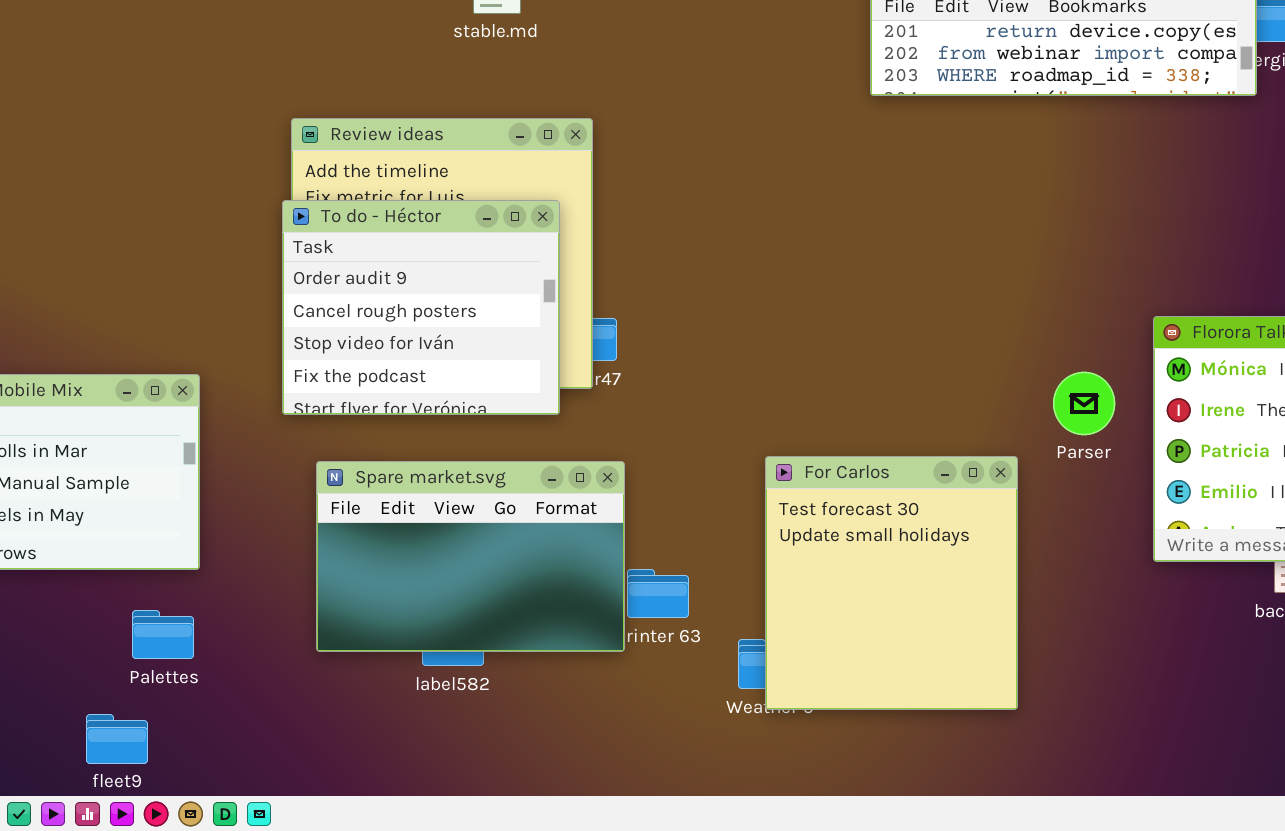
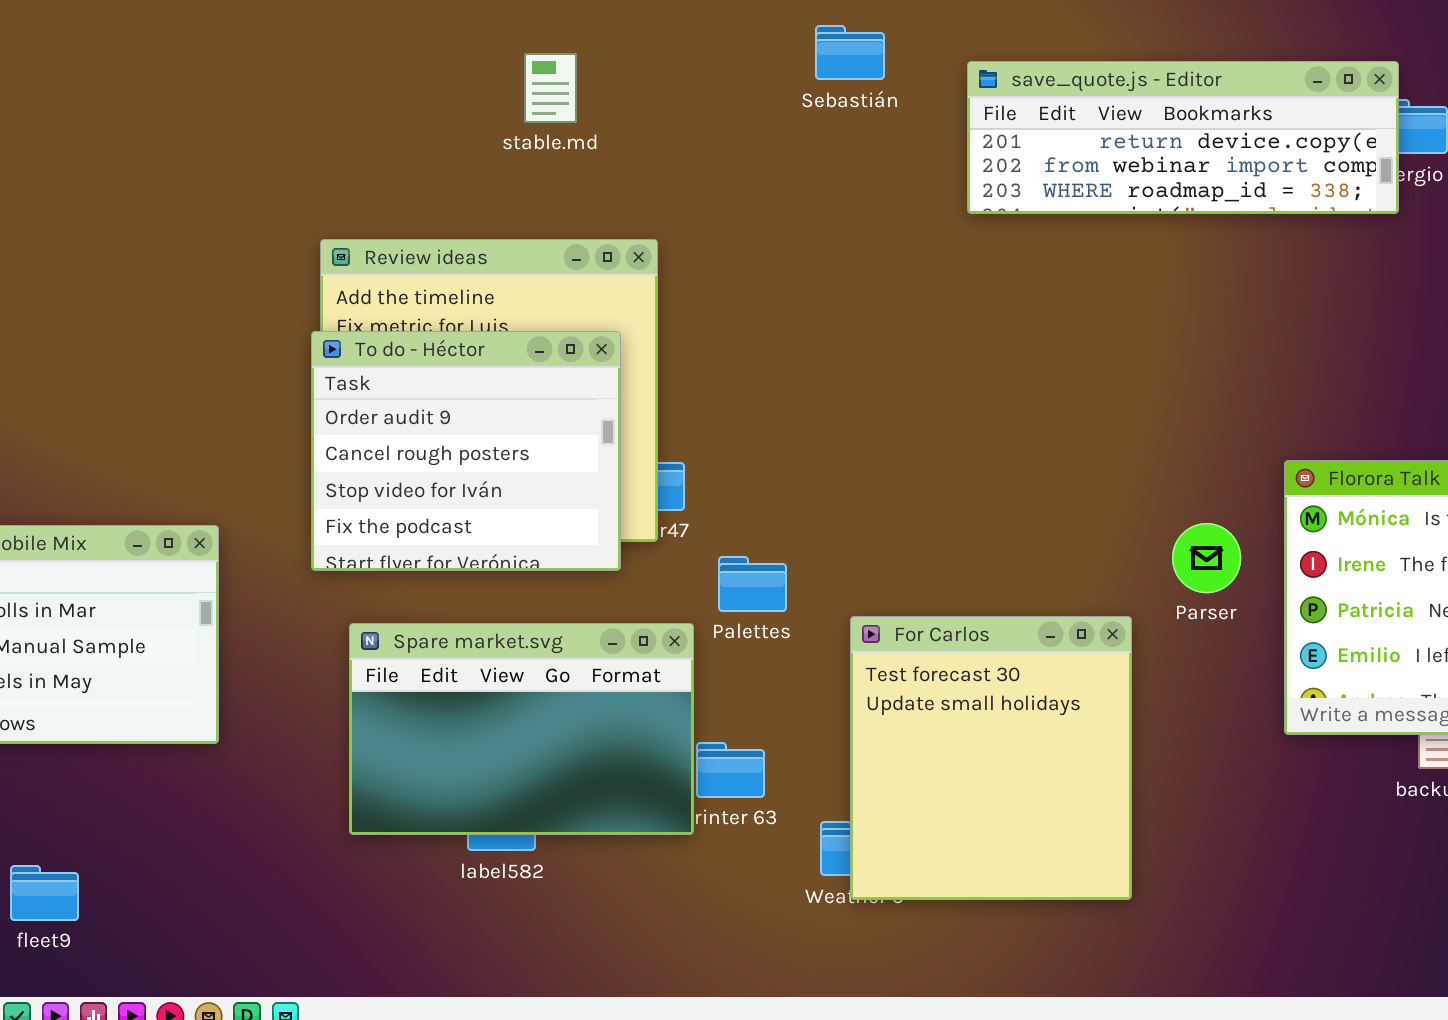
Palettes: [132,610,194,659] -> [718,556,787,612], moved
fleet9: [86,714,148,764] -> [10,865,79,921], moved

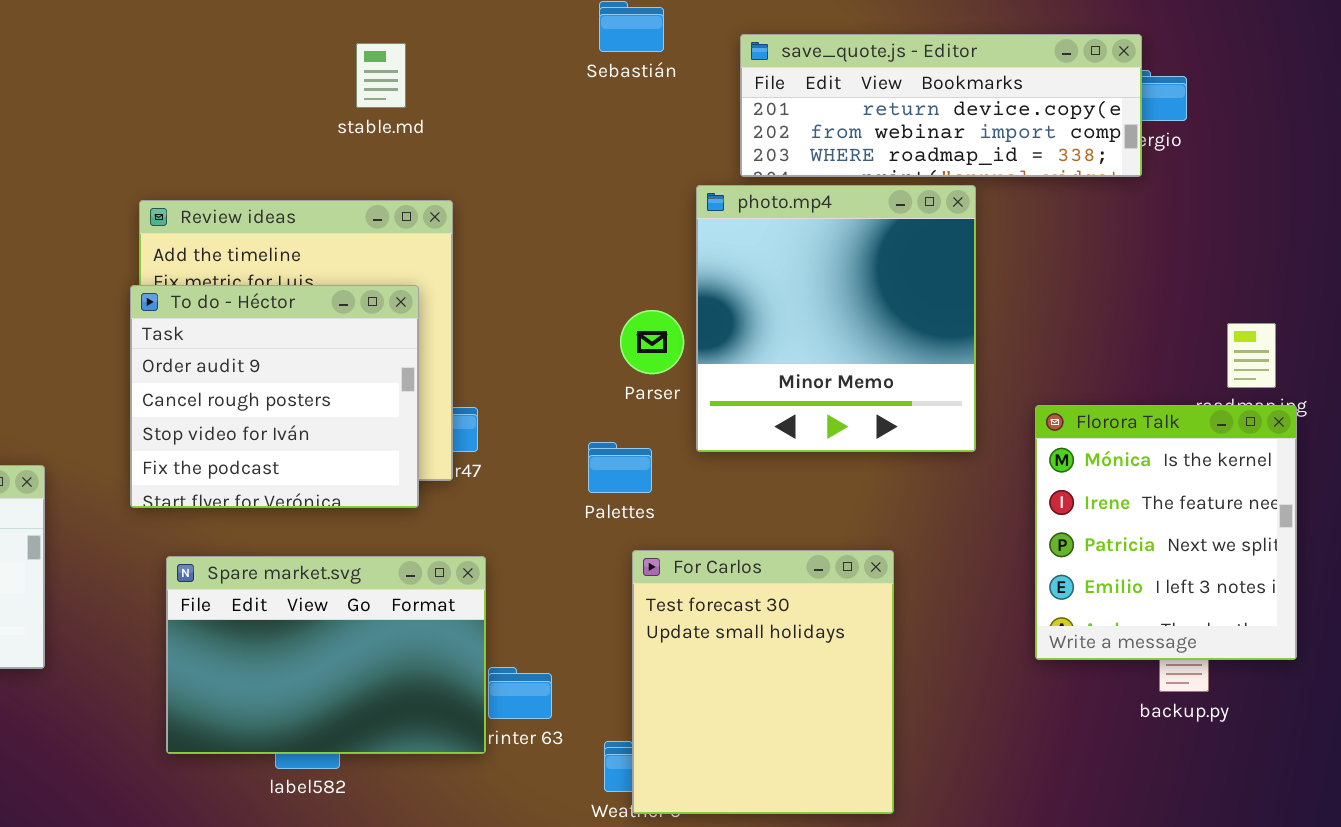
stable.md: [524,53,577,123] -> [356,43,406,108], moved
photo.mp4: none -> [696,185,976,452], opened
Parser: [1172,523,1241,593] -> [620,310,684,374], moved
Palettes: [718,556,787,612] -> [588,442,652,493], moved

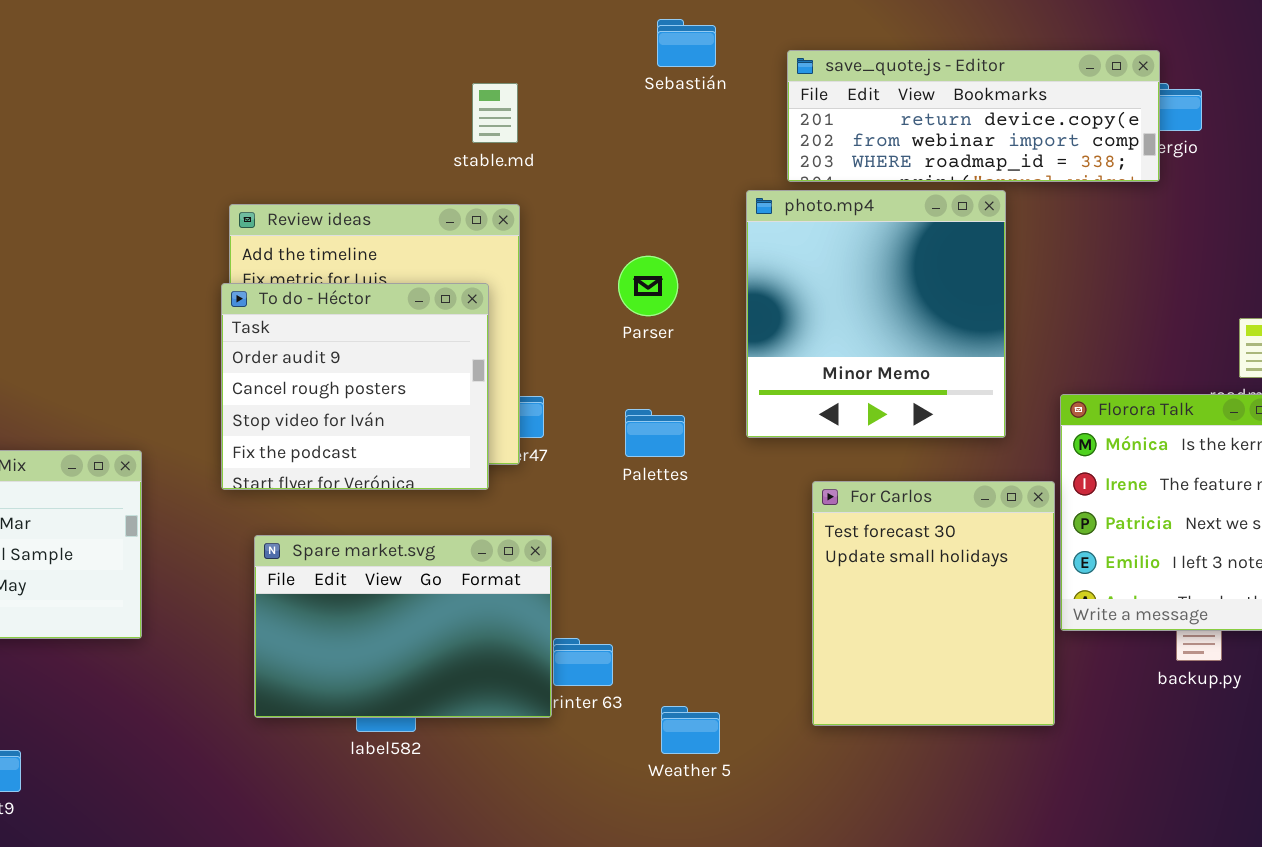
stable.md: [356,43,406,108] -> [472,83,518,143], moved
Parser: [620,310,684,374] -> [618,256,678,316], moved
Palettes: [588,442,652,493] -> [625,409,685,457], moved
For Carlos: [632,550,894,814] -> [812,481,1055,726], moved

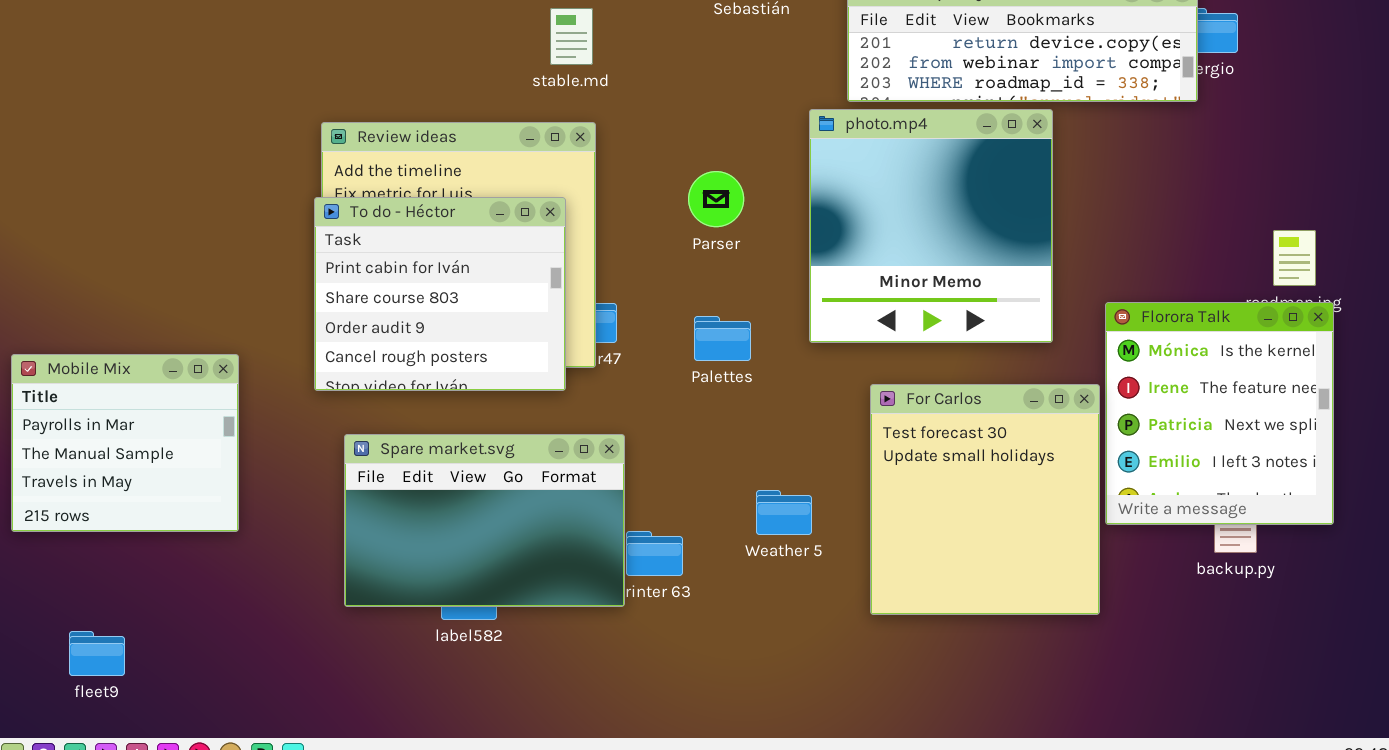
To do - Héctor: [221,283,489,490] -> [314,197,566,391], scrolled up 2 rows
Weather 5: [661,706,720,754] -> [756,490,812,535], moved

